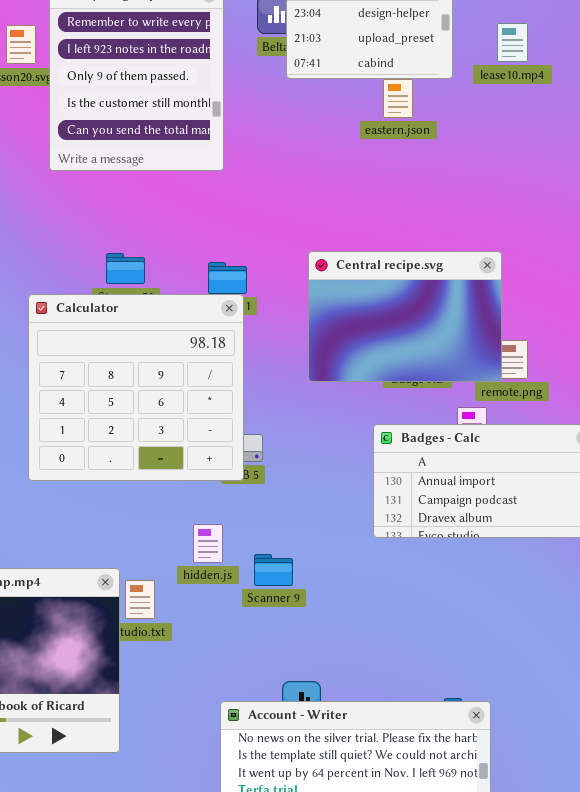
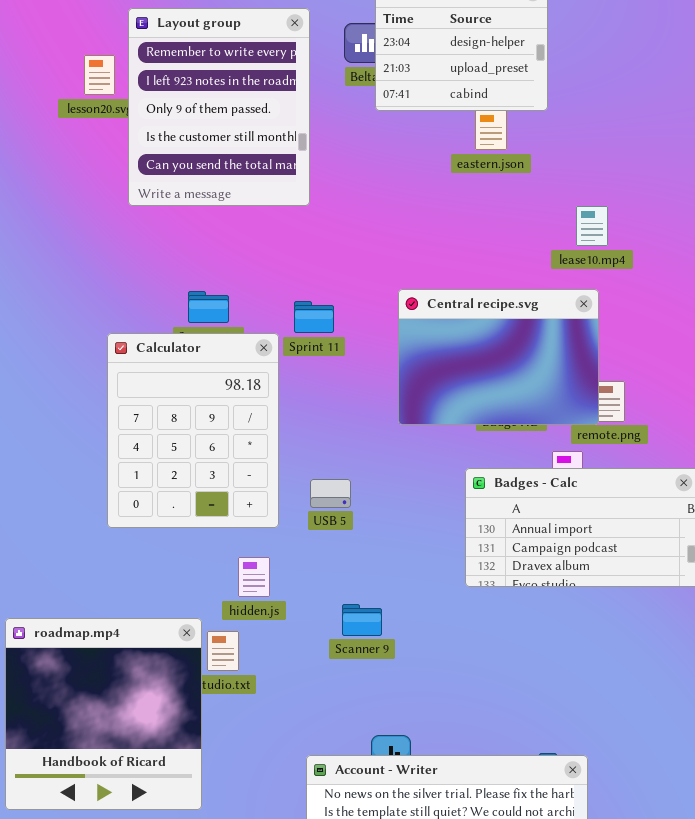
lease10.mp4: [497,23,528,62] -> [576,206,608,246], moved
Calculator: [28,294,244,481] -> [107,333,279,528], resized
hidden.js: [193,524,223,563] -> [238,557,270,597], moved

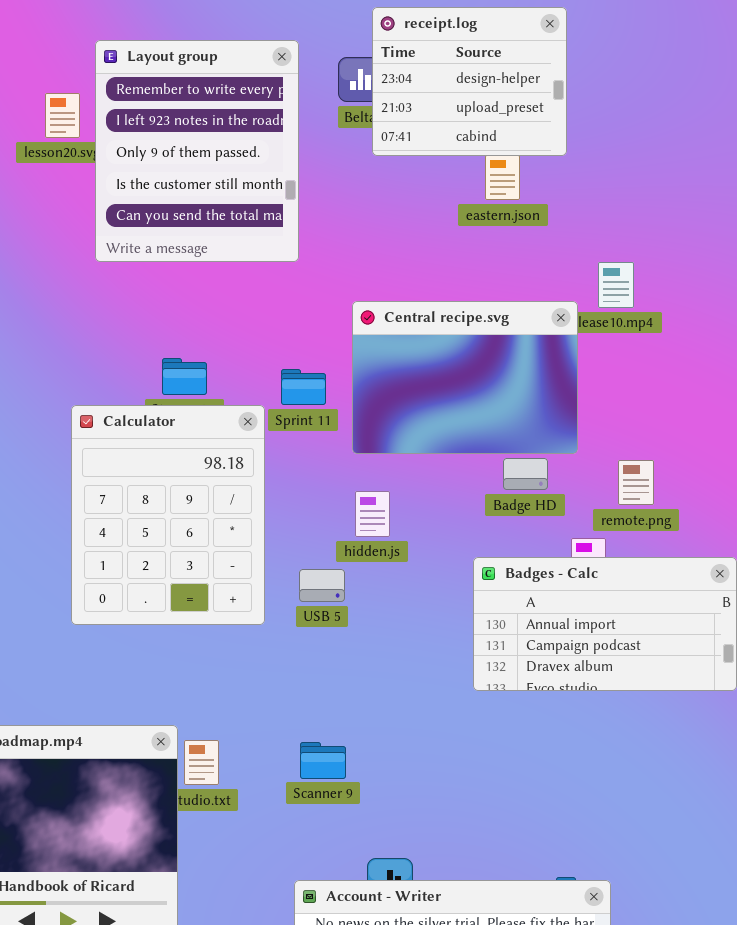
Central recipe.svg: [398,289,599,425] -> [352,301,578,454], moved
hidden.js: [238,557,270,597] -> [355,491,390,537], moved
Scanner 9: [342,604,382,636] -> [300,742,346,779], moved

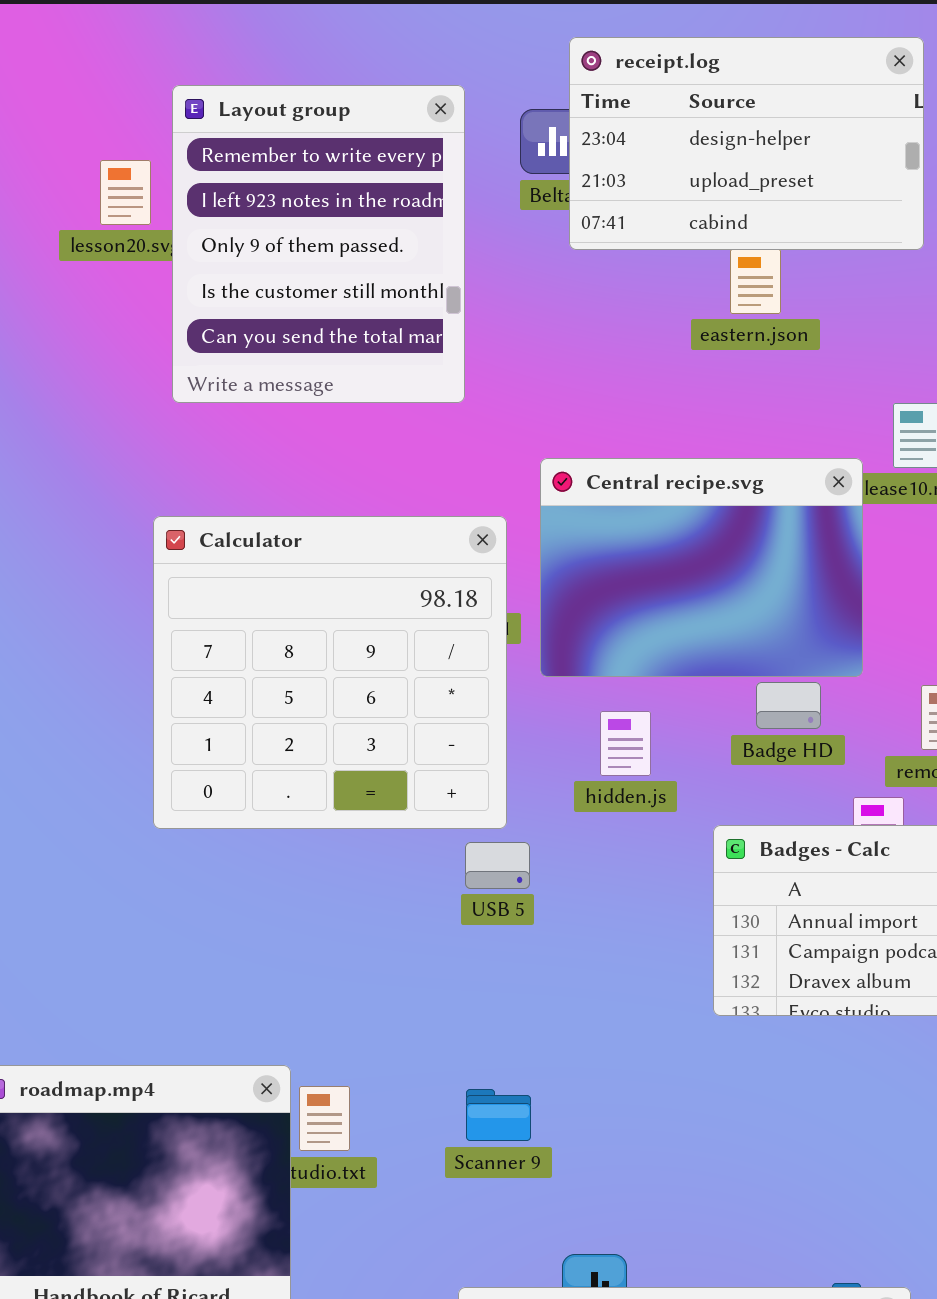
receipt.log: [372,7,567,156] -> [569,37,924,250], resized
Calculator: [71,405,265,625] -> [153,516,507,829], moved, resized
hidden.js: [355,491,390,537] -> [600,711,651,776], moved

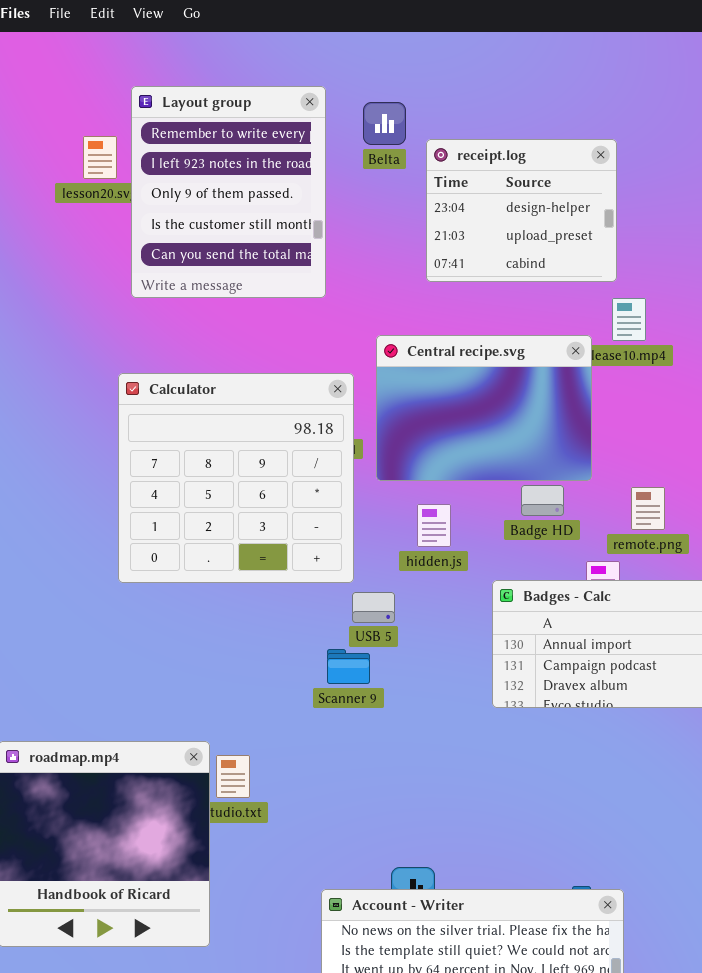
receipt.log: [569,37,924,250] -> [426,139,617,282], moved, resized
USB 5: [465,842,530,889] -> [352,592,395,623], moved
Scanner 9: [466,1089,531,1141] -> [327,649,370,684], moved

